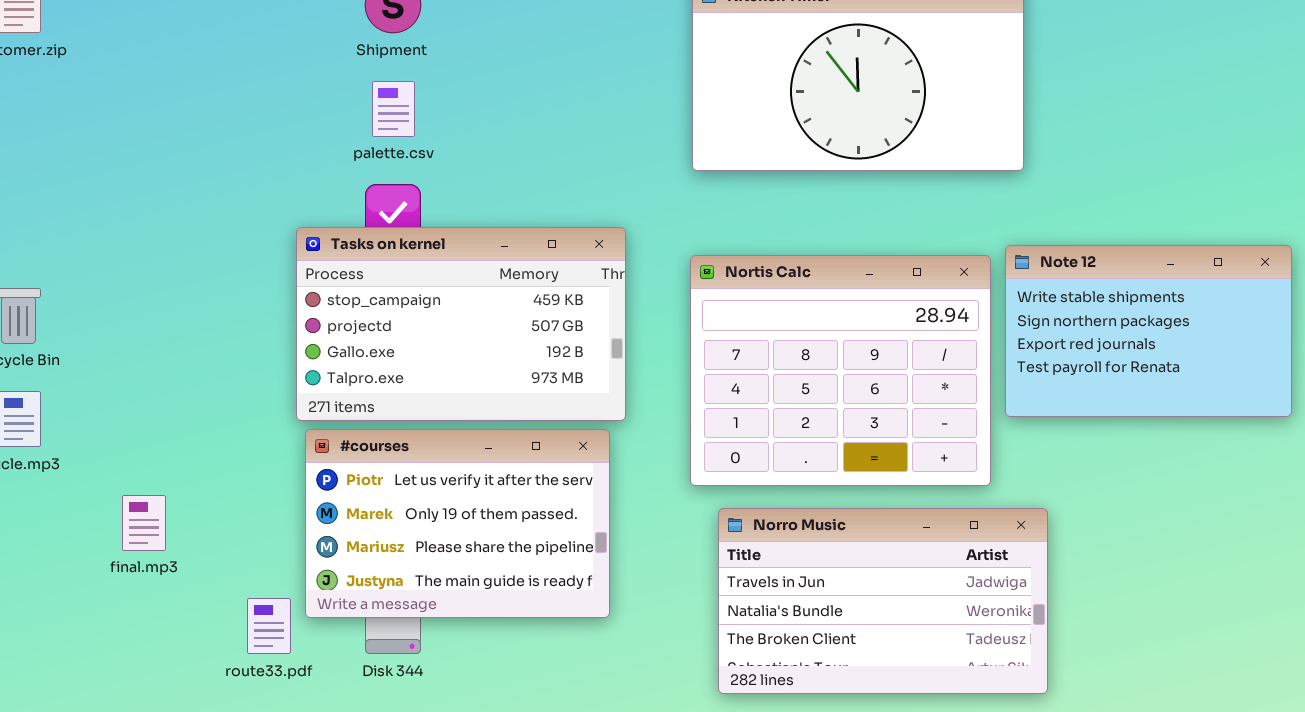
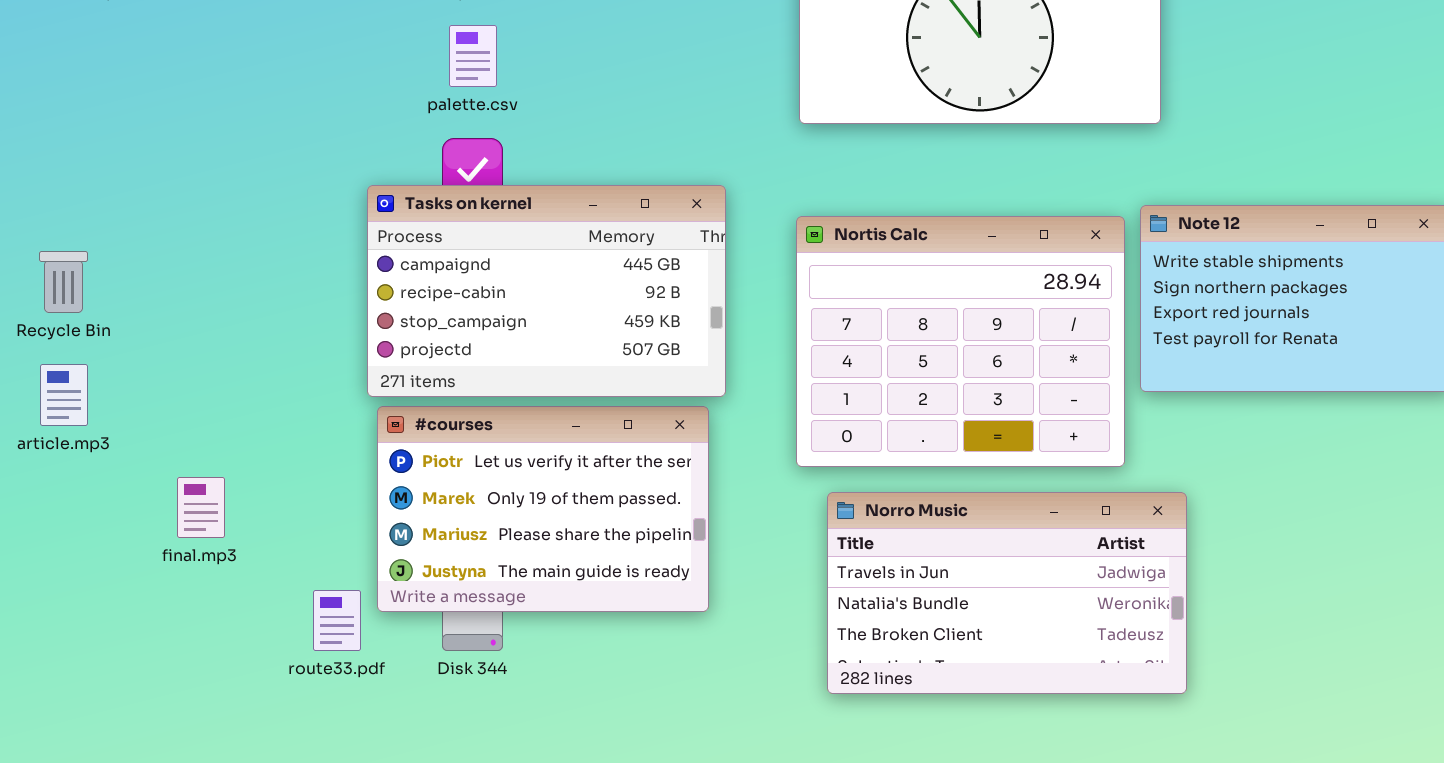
Tasks on kernel: [296,227,626,421] -> [367,185,726,397], scrolled up 2 rows

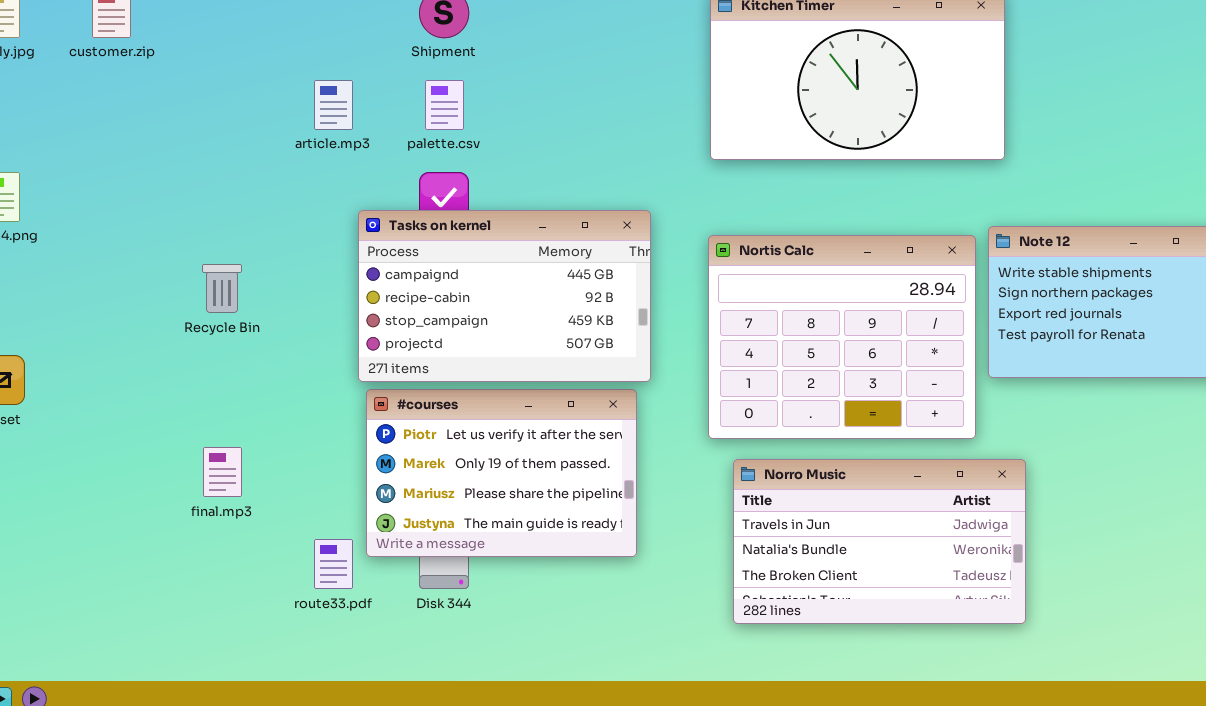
Recycle Bin: [39,251,88,313] -> [202,264,242,313], moved
article.mp3: [40,364,88,426] -> [314,80,353,130], moved

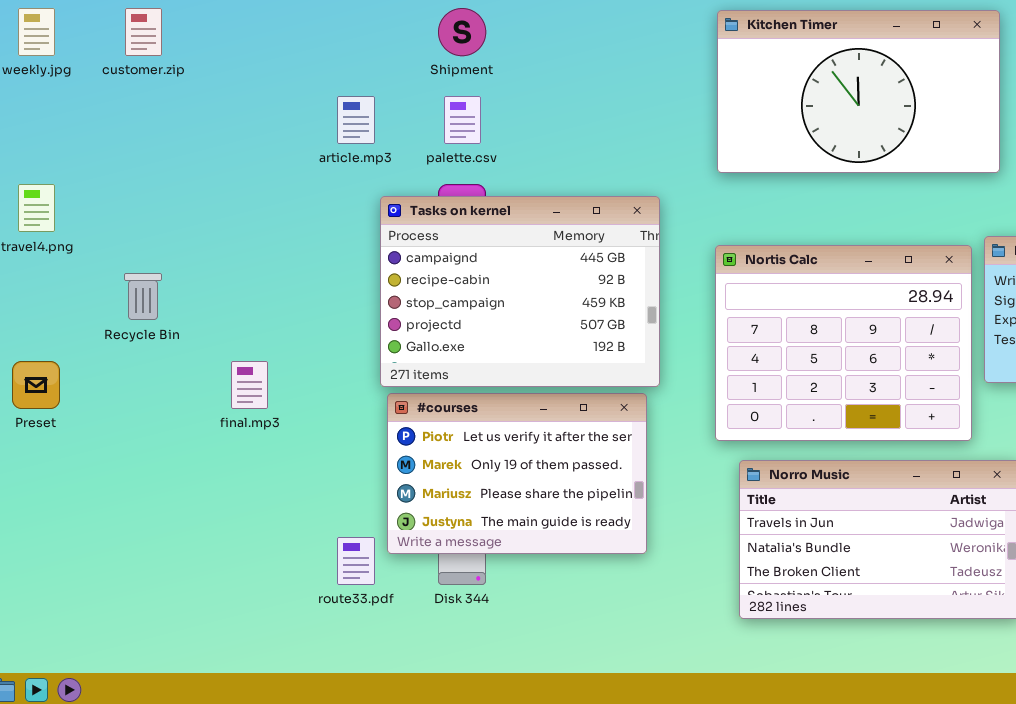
Tasks on kernel: [358,210,651,382] -> [380,196,660,387], resized
Recycle Bin: [202,264,242,313] -> [124,273,162,320], moved
final.mp3: [203,447,242,497] -> [231,361,268,409], moved

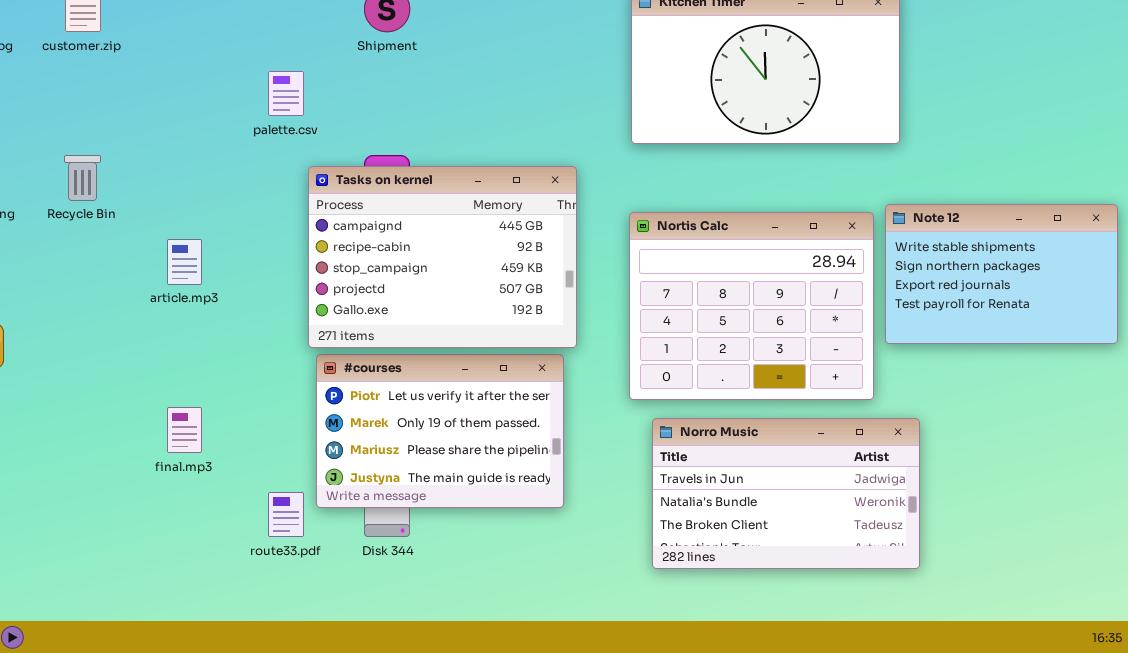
article.mp3: [337,96,375,144] -> [167,239,202,285], moved
palette.csv: [444,96,481,144] -> [268,71,304,116], moved
Recycle Bin: [124,273,162,320] -> [64,155,101,201], moved
final.mp3: [231,361,268,409] -> [167,407,202,453], moved

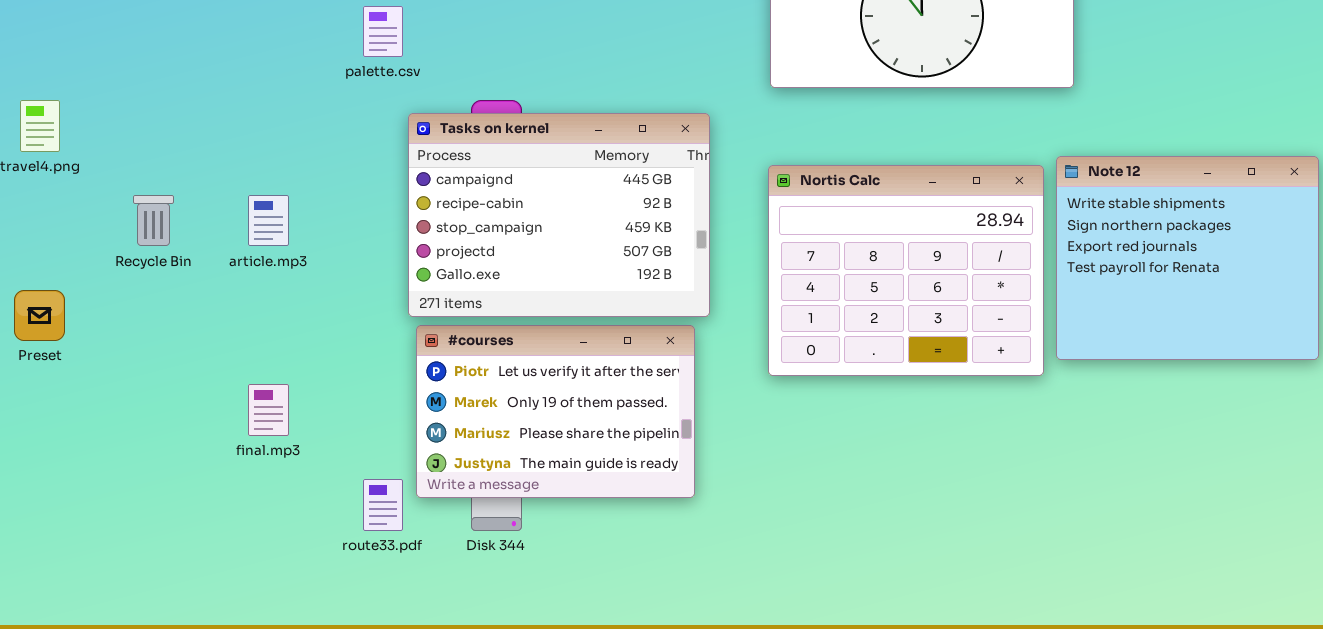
Recycle Bin: [64,155,101,201] -> [133,195,174,246], moved
Note 12: [885,204,1118,344] -> [1056,156,1319,360], resized
Norro Music: [652,418,920,569] -> none, closed

